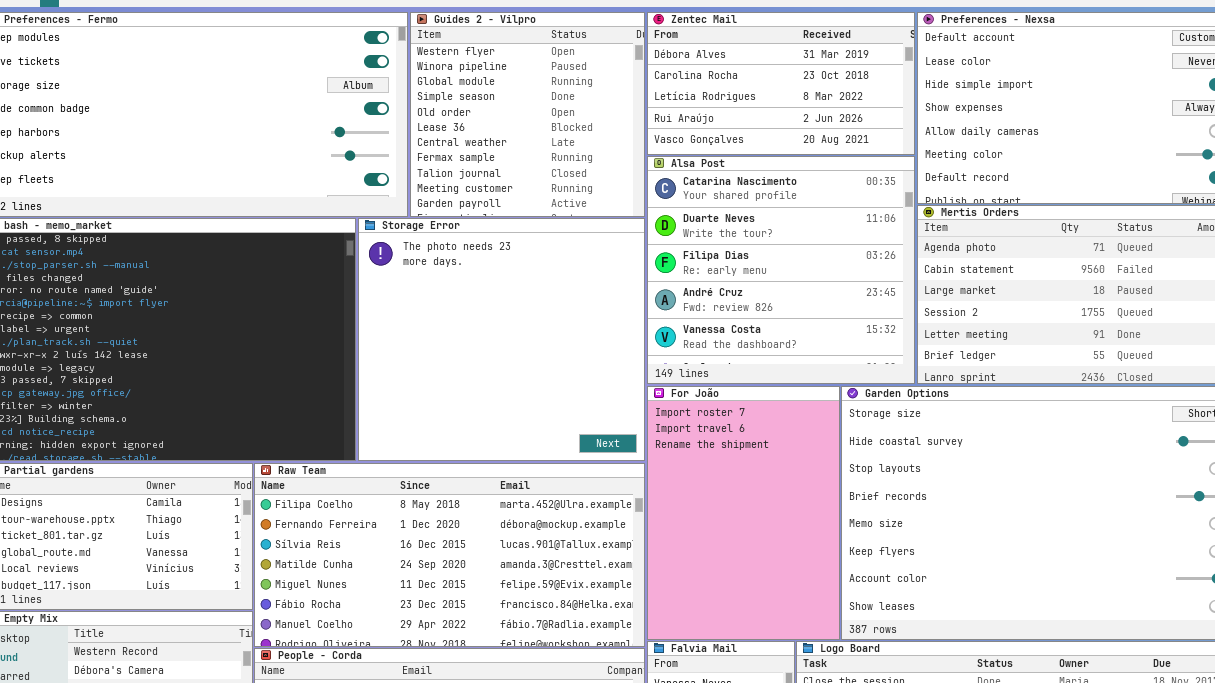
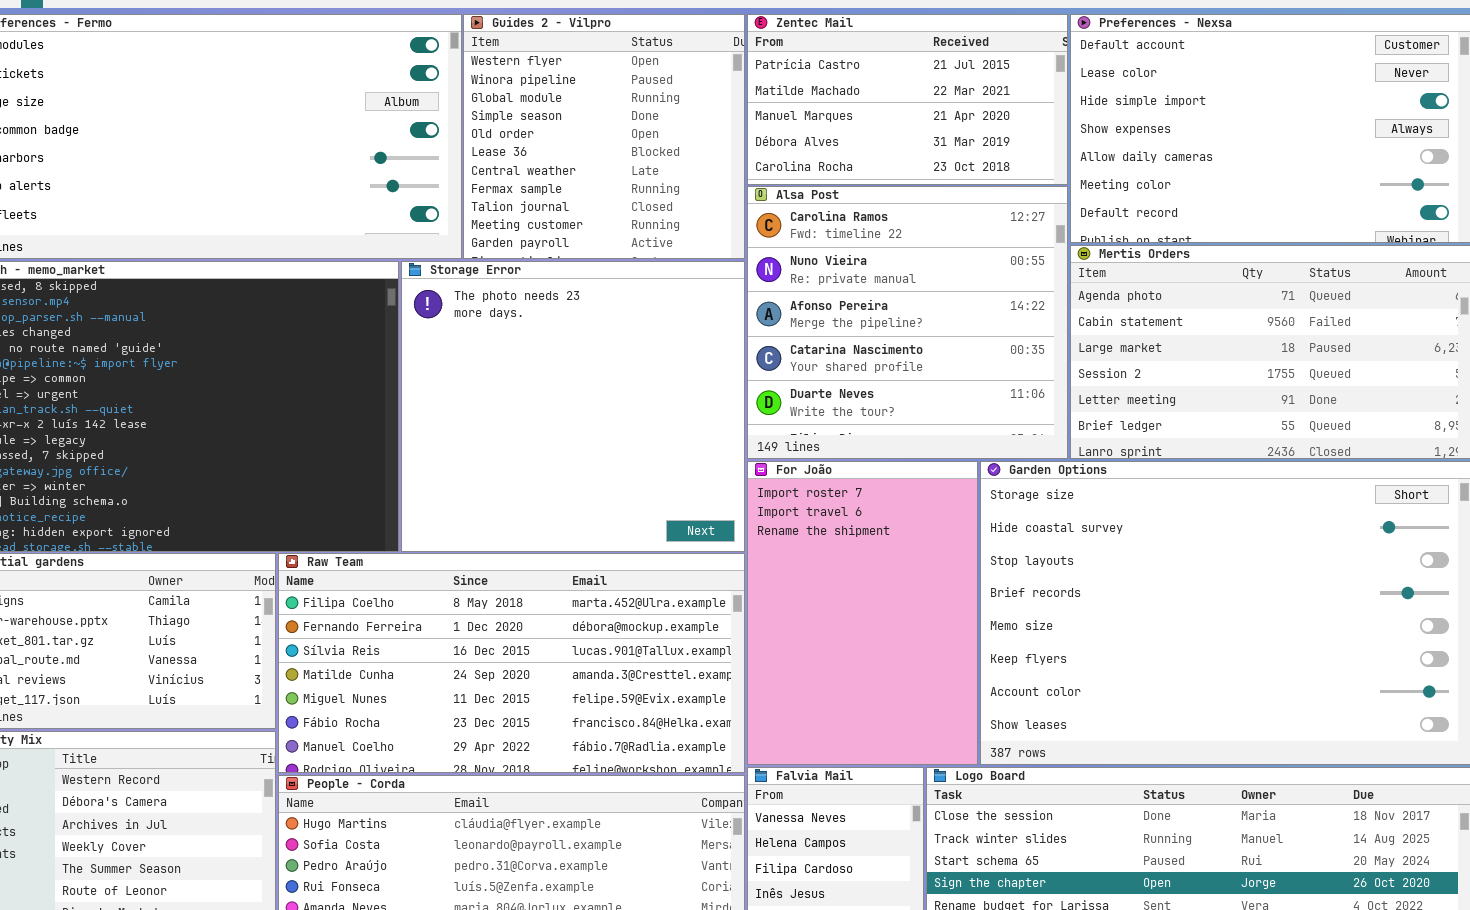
Zentec Mail: [647,12,915,155] -> [747,14,1068,185], scrolled up 3 rows
Alsa Post: [647,156,915,384] -> [747,186,1068,459], scrolled up 3 rows

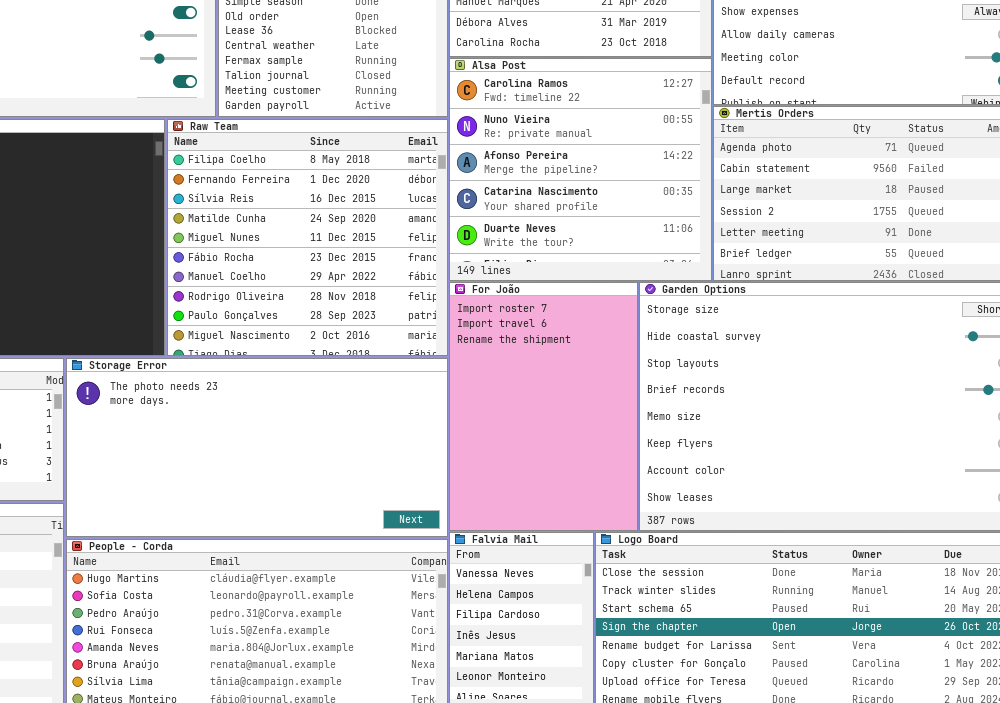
Storage Error: [401,261,745,552] -> [66,358,448,537], moved, resized
Raw Team: [278,553,745,773] -> [167,119,448,356], moved, resized

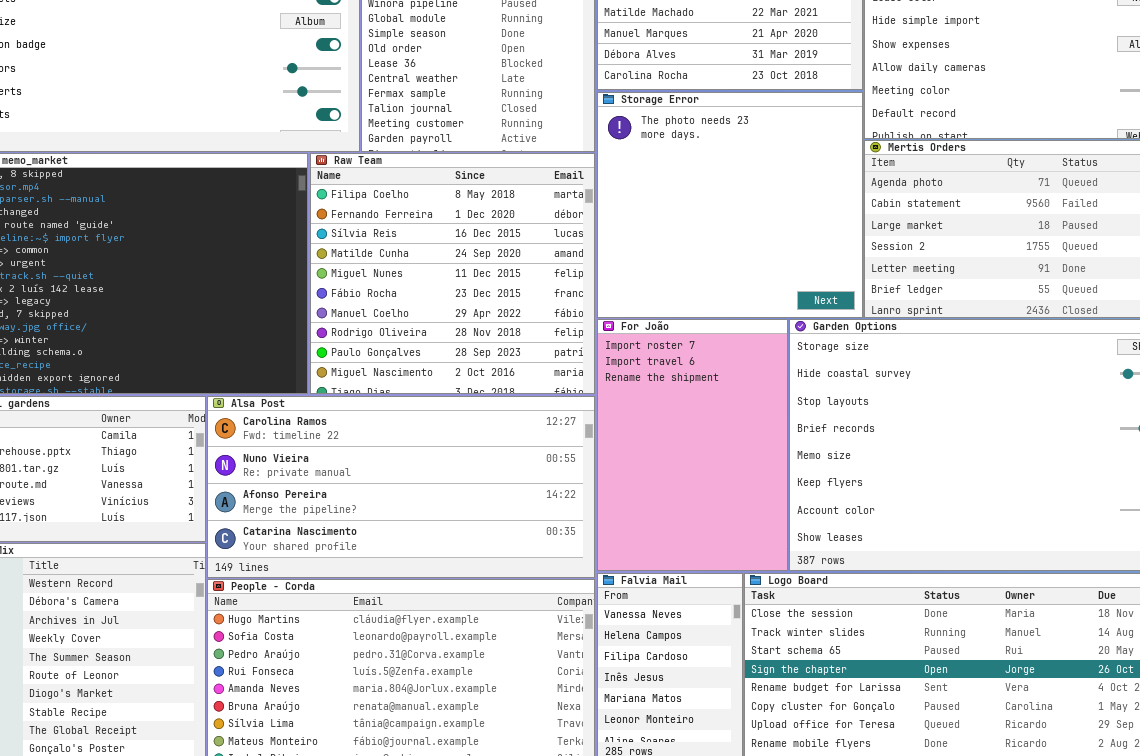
Alsa Post: [449,58,712,281] -> [207,396,595,578], moved, resized
Storage Error: [66,358,448,537] -> [597,92,863,318], moved, resized

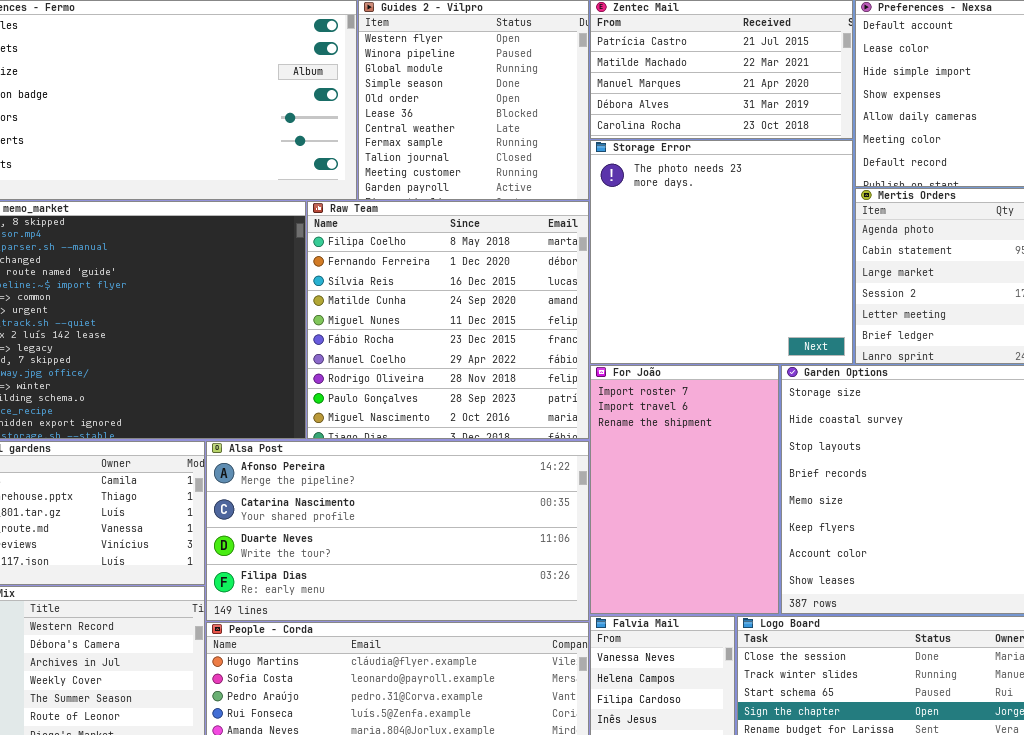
Alsa Post: [207,396,595,578] -> [206,441,589,621], scrolled down 2 rows

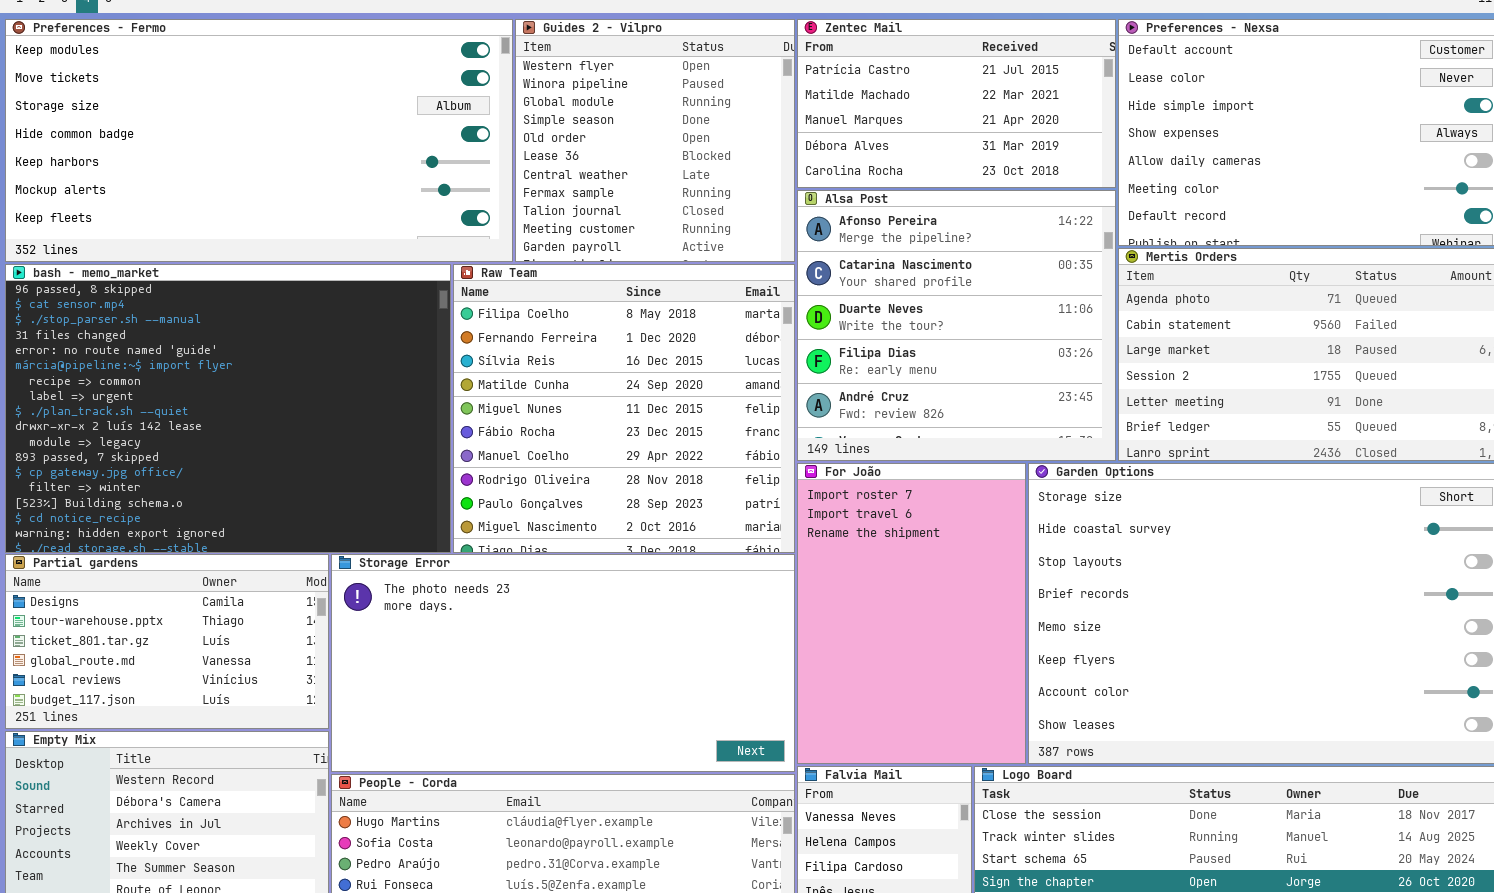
Storage Error: [590,140,853,364] -> [331,554,795,772], moved, resized
Alsa Post: [206,441,589,621] -> [797,190,1116,461], moved, resized

